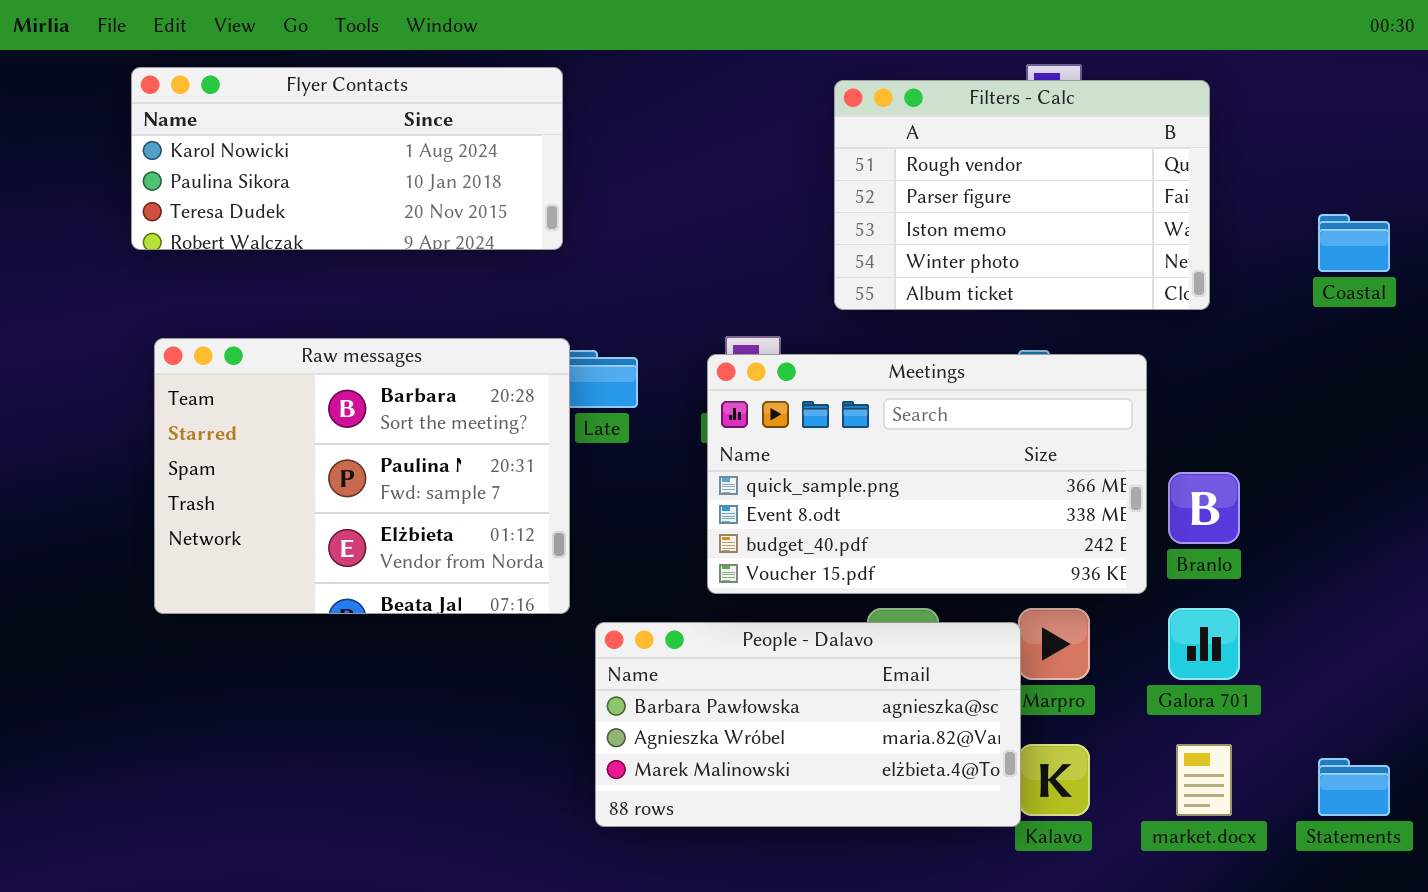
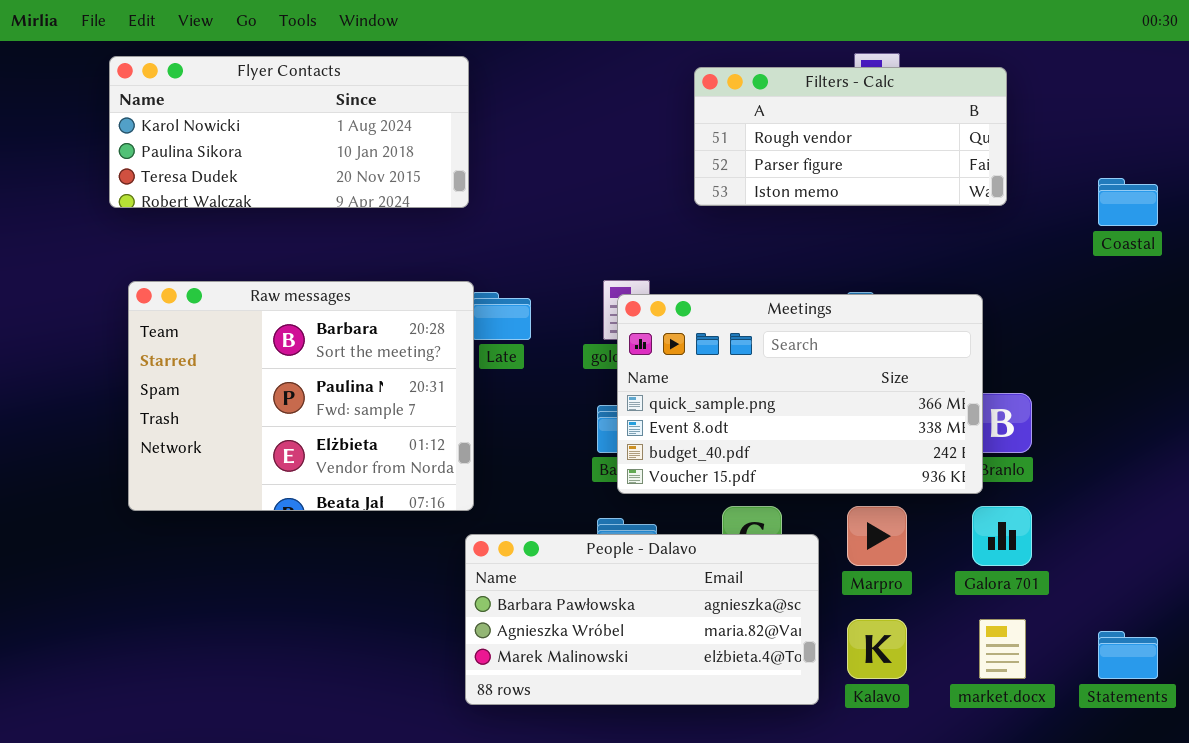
Filters - Calc: [834,80,1210,310] -> [694,67,1007,206], resized
Meetings: [707,354,1147,594] -> [617,294,983,494], moved
People - Dalavo: [595,622,1021,827] -> [465,534,819,705], moved

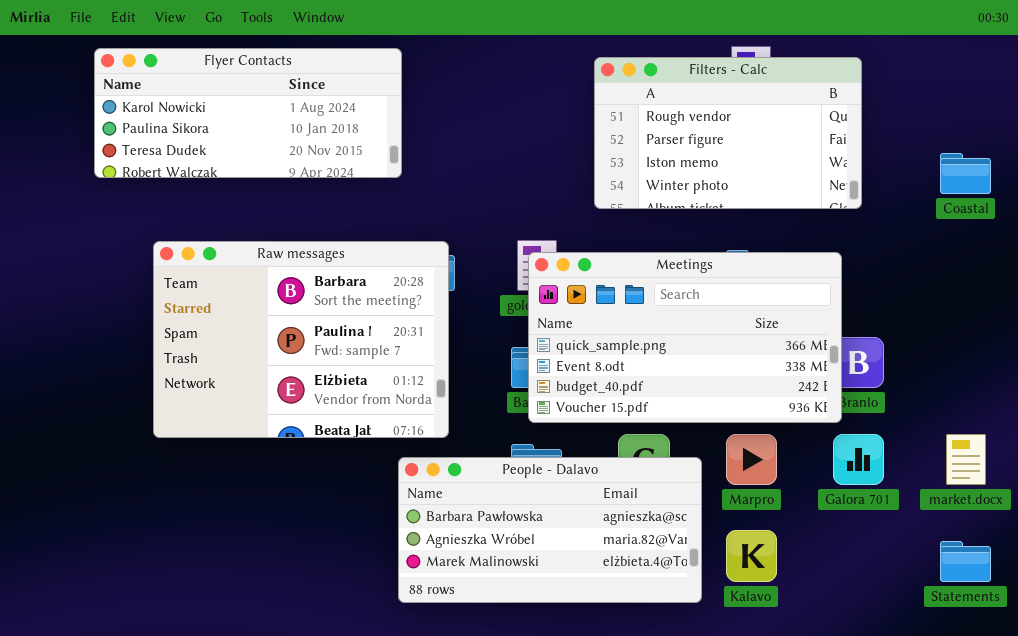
Filters - Calc: [694,67,1007,206] -> [594,57,862,209], resized
Raw messages: [128,281,474,511] -> [153,241,449,438], moved
market.docx: [979,619,1026,679] -> [946,434,986,485], moved

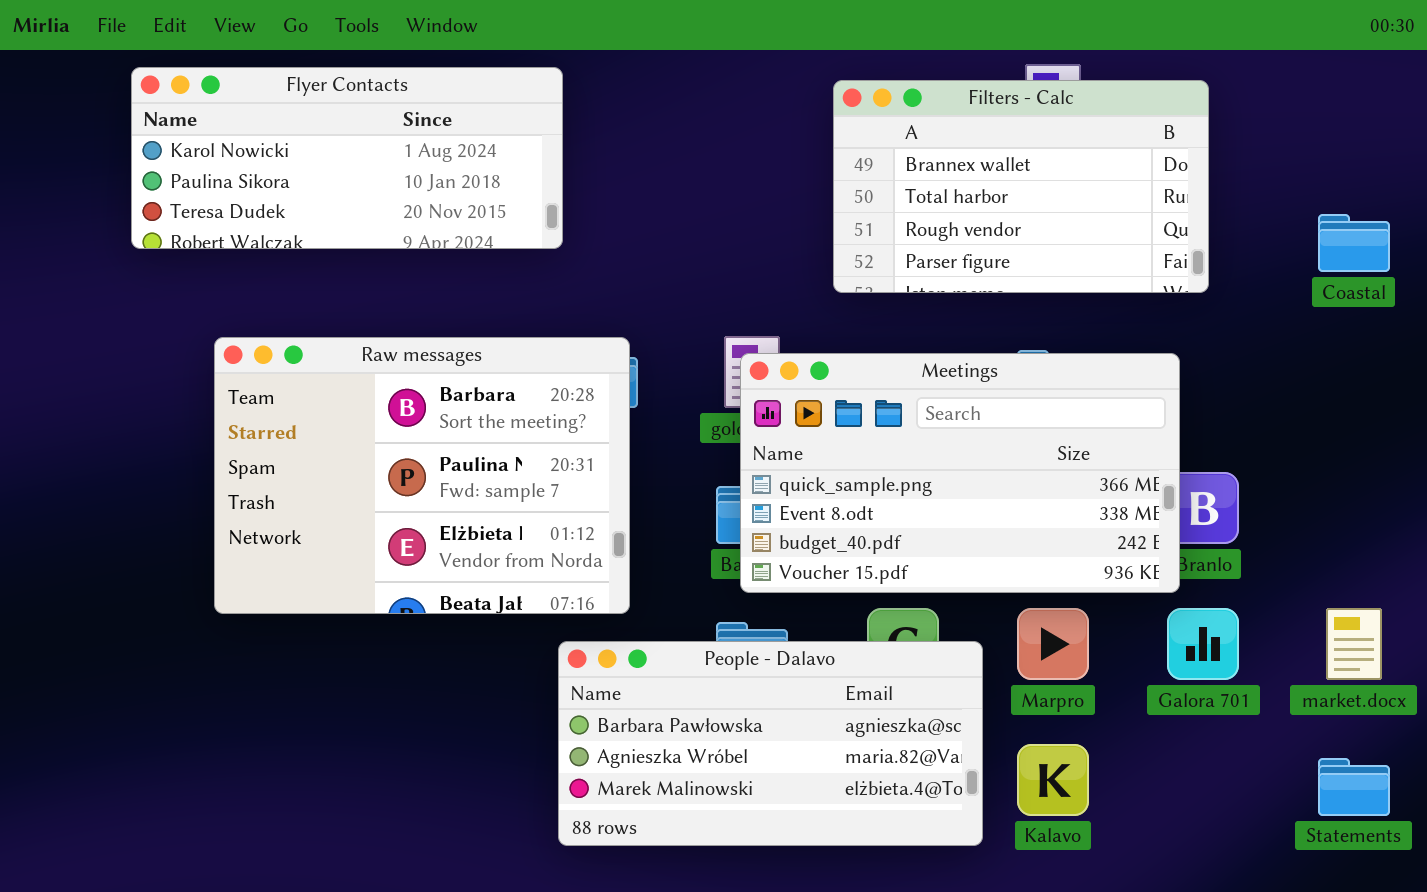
Filters - Calc: [594,57,862,209] -> [833,80,1209,293], scrolled up 2 rows

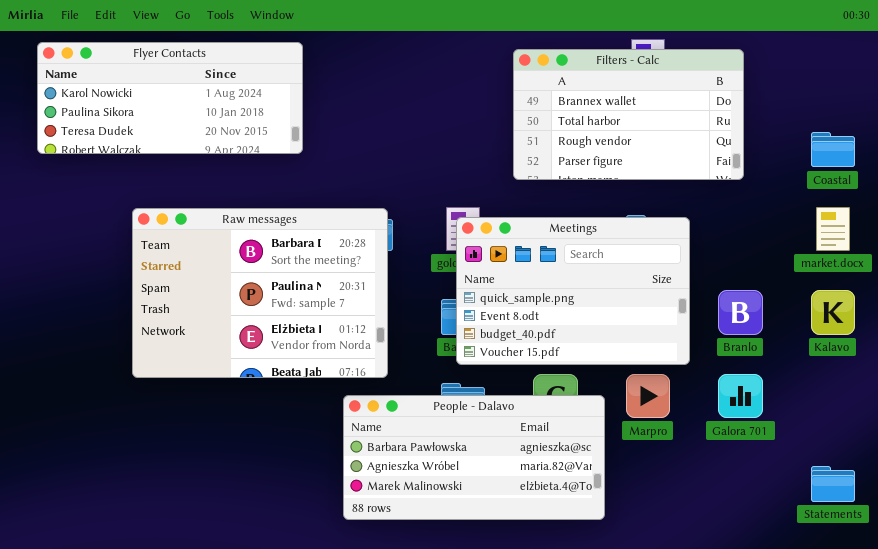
Flyer Contacts: [131,67,563,249] -> [37,42,303,154], moved
Meetings: [740,353,1180,593] -> [456,217,690,365], resized
market.docx: [1326,608,1382,680] -> [816,207,850,251], moved
Kalavo: [1017,744,1089,816] -> [811,290,855,335], moved

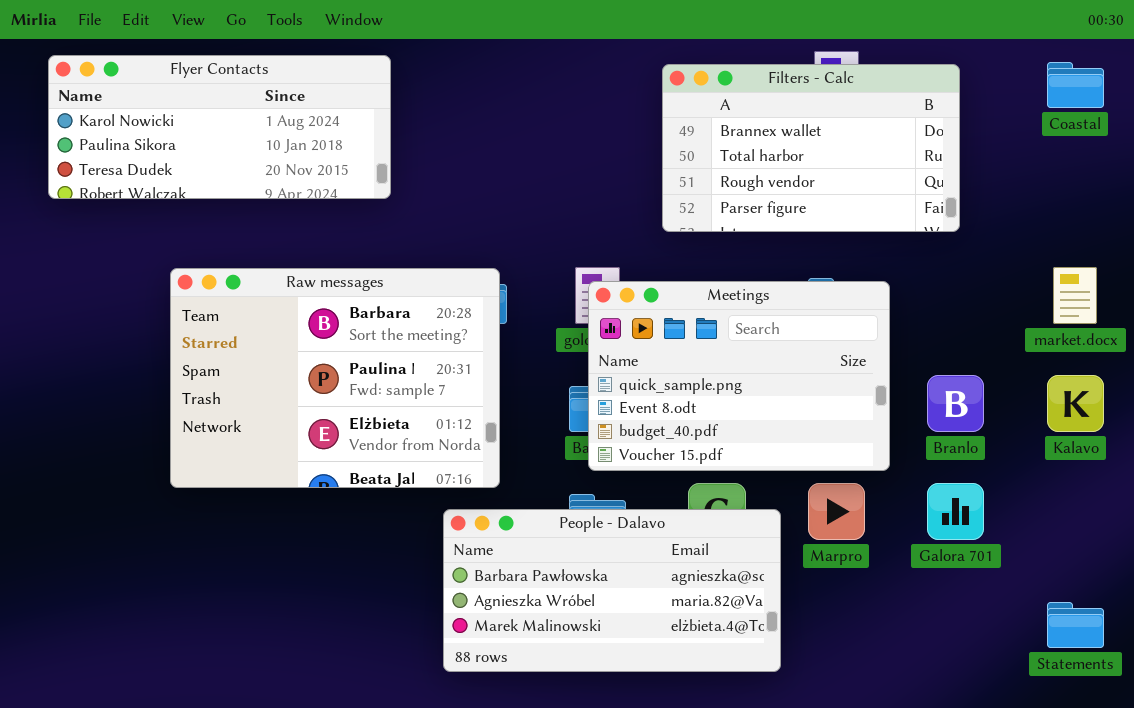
Coastal: [811,132,855,167] -> [1047,62,1104,108], moved

